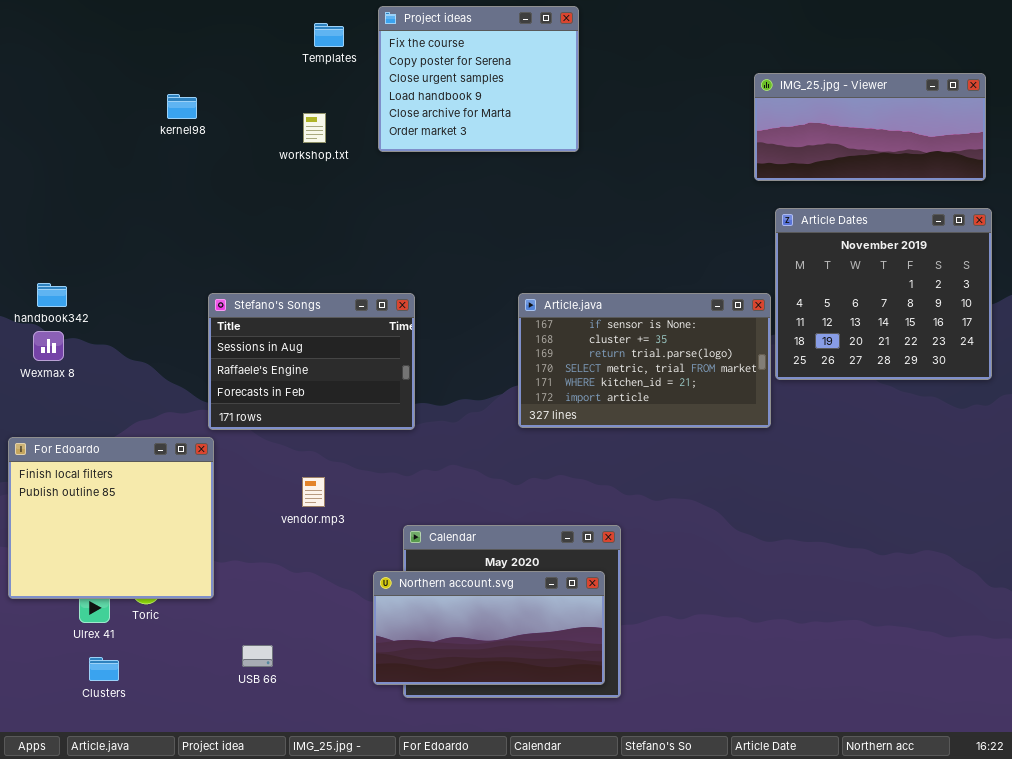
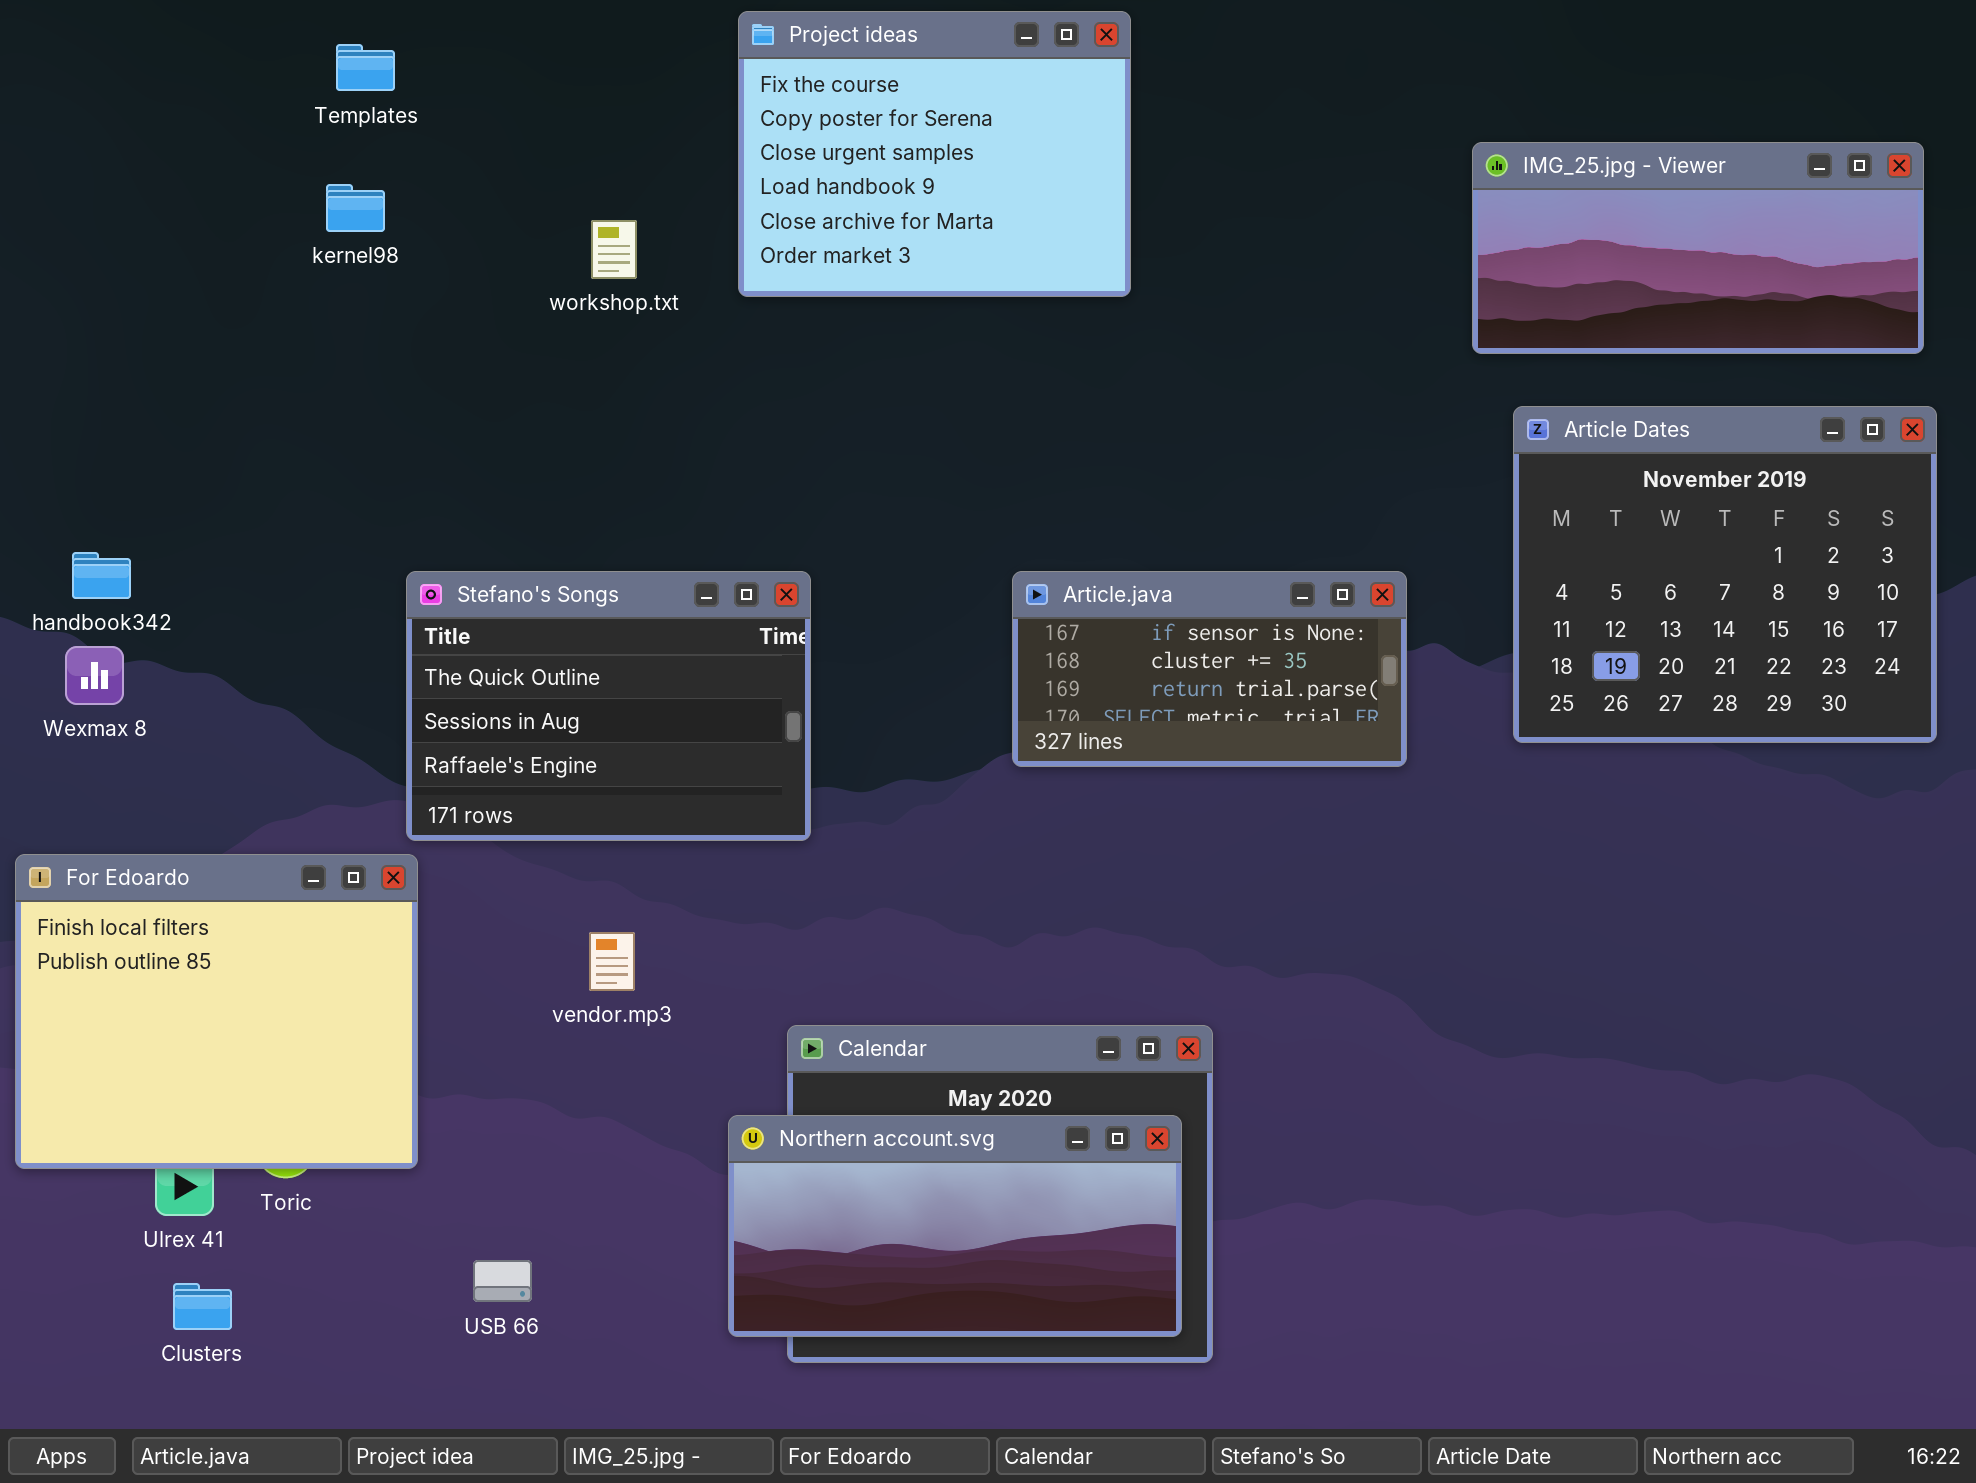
Templates: [314,23,344,47] -> [336,44,395,91], moved
Stefano's Songs: [208,293,415,430] -> [406,571,811,841], scrolled up 1 row
Article.java: [518,293,771,428] -> [1012,571,1407,767], resized

